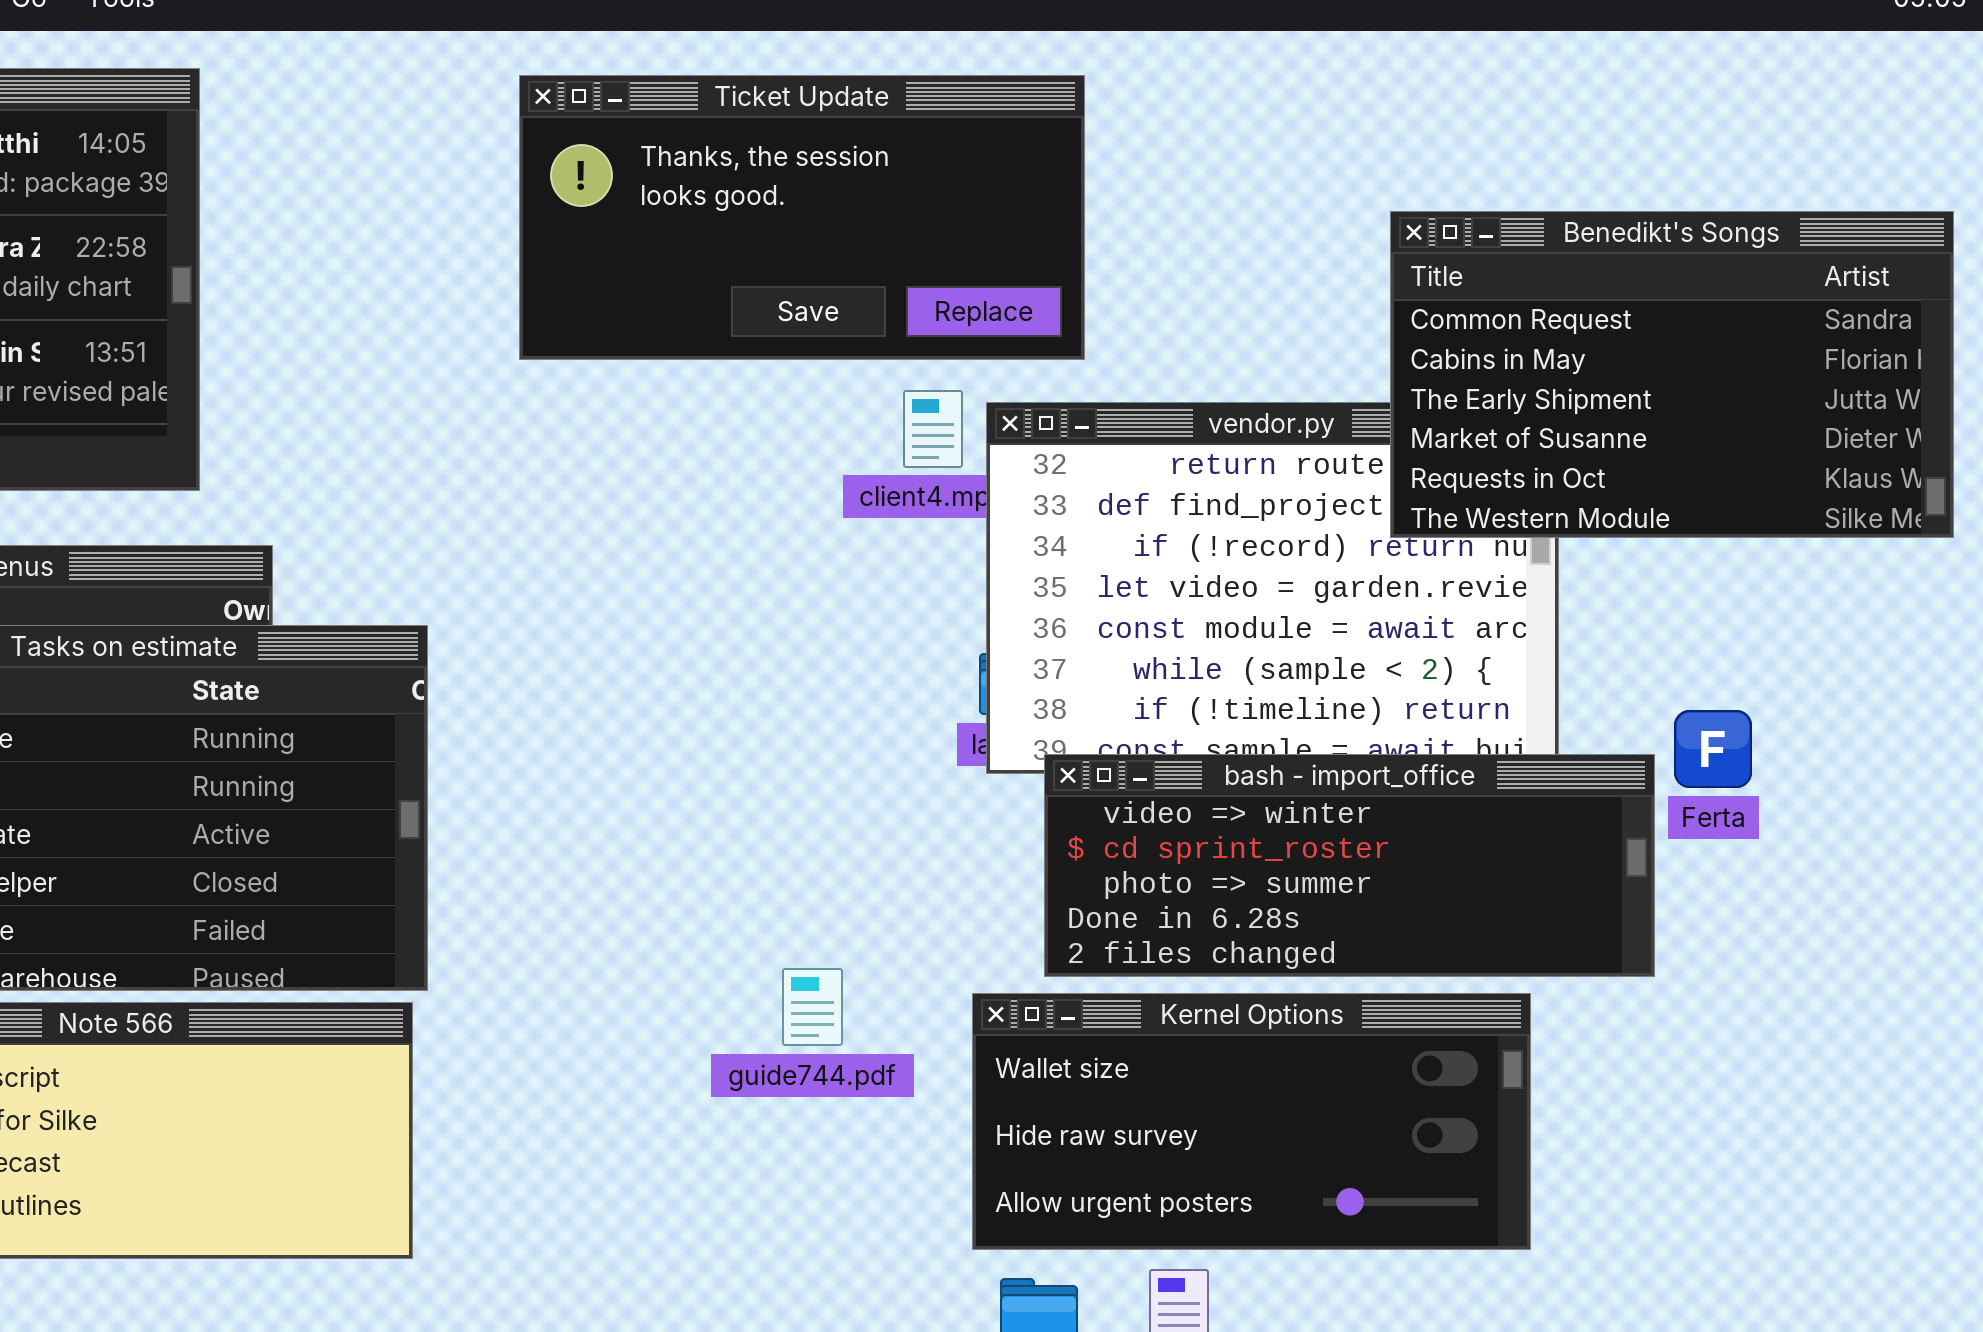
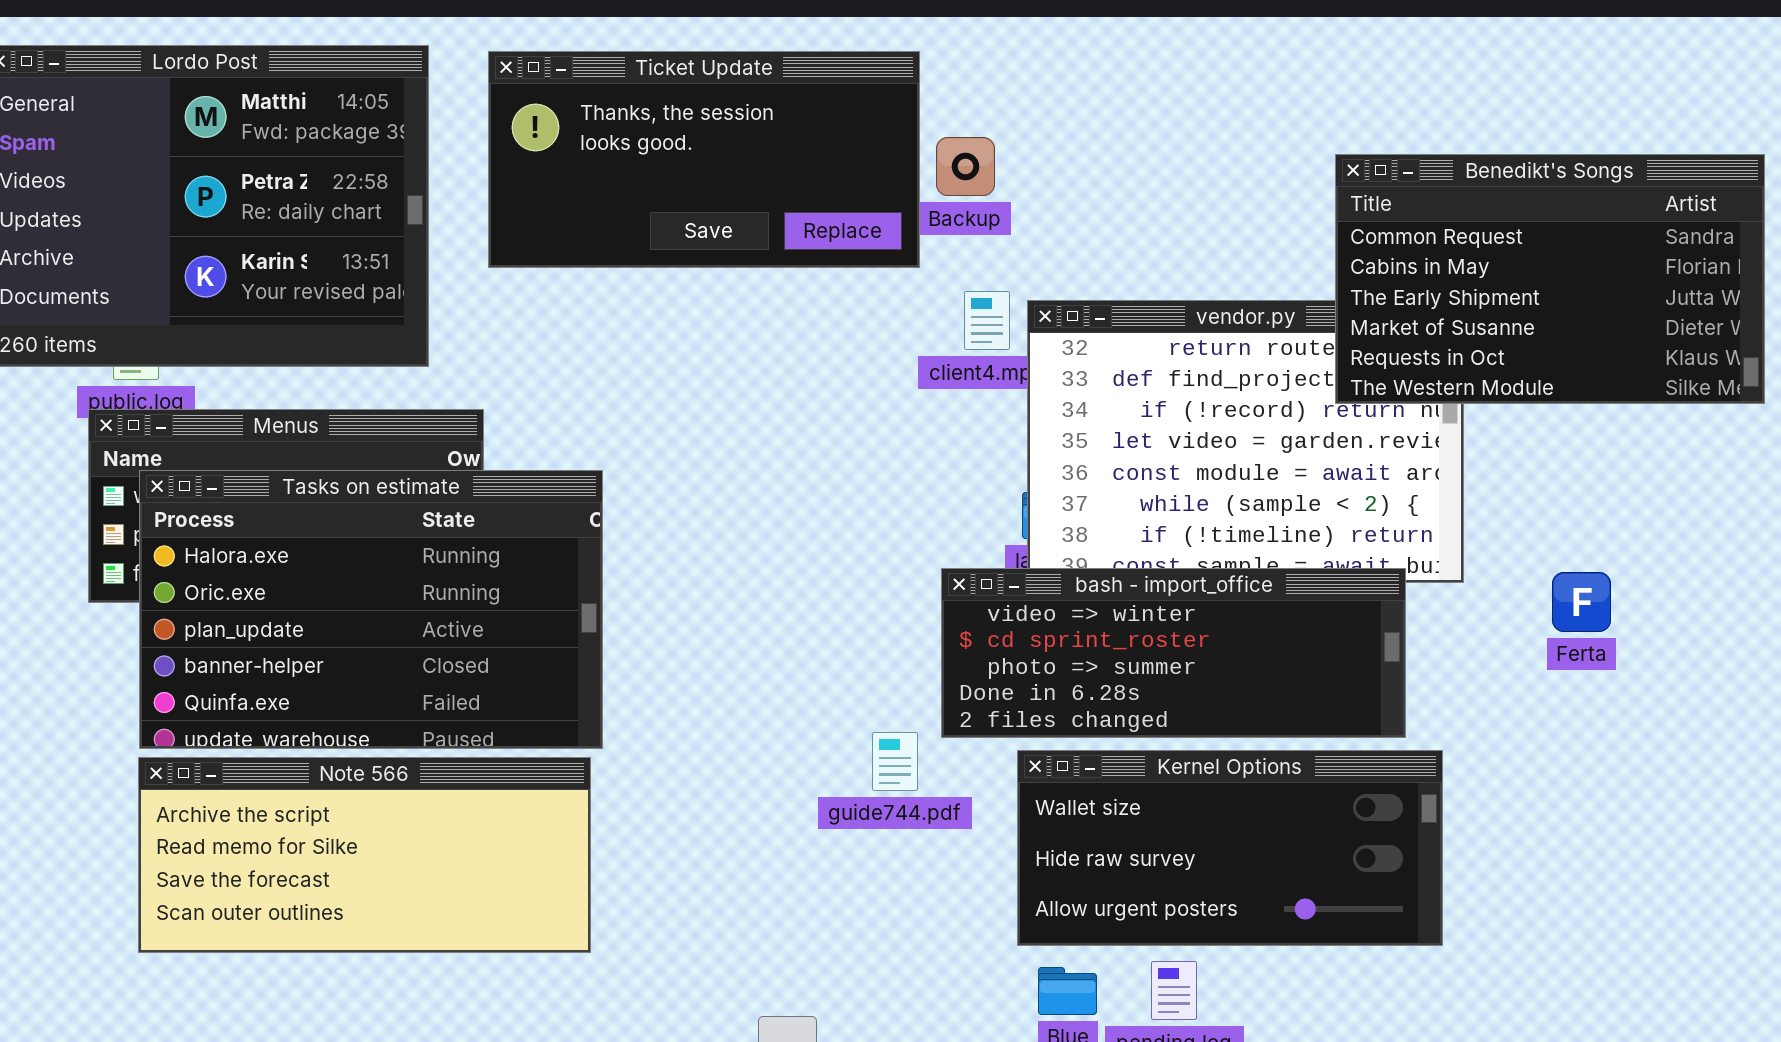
Ticket Update: [519,75,1085,360] -> [488,51,920,268], moved
Ferta: [1674,710,1752,788] -> [1552,572,1611,632], moved
bash - import_office: [1044,754,1655,977] -> [941,568,1406,738], moved

